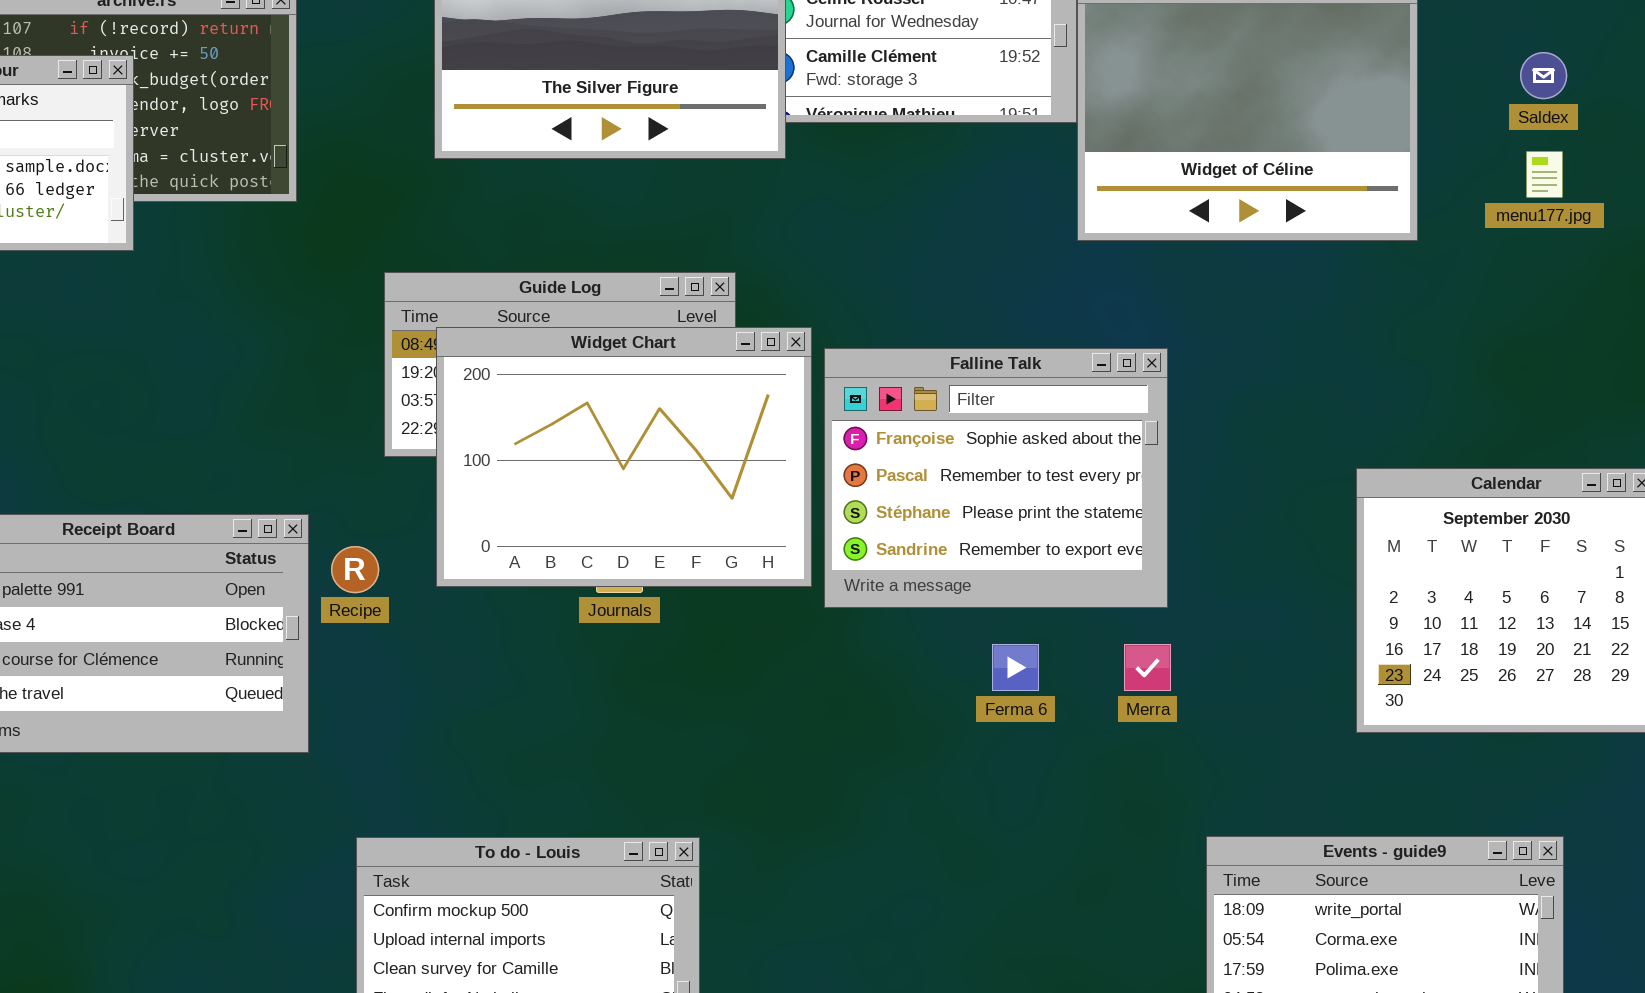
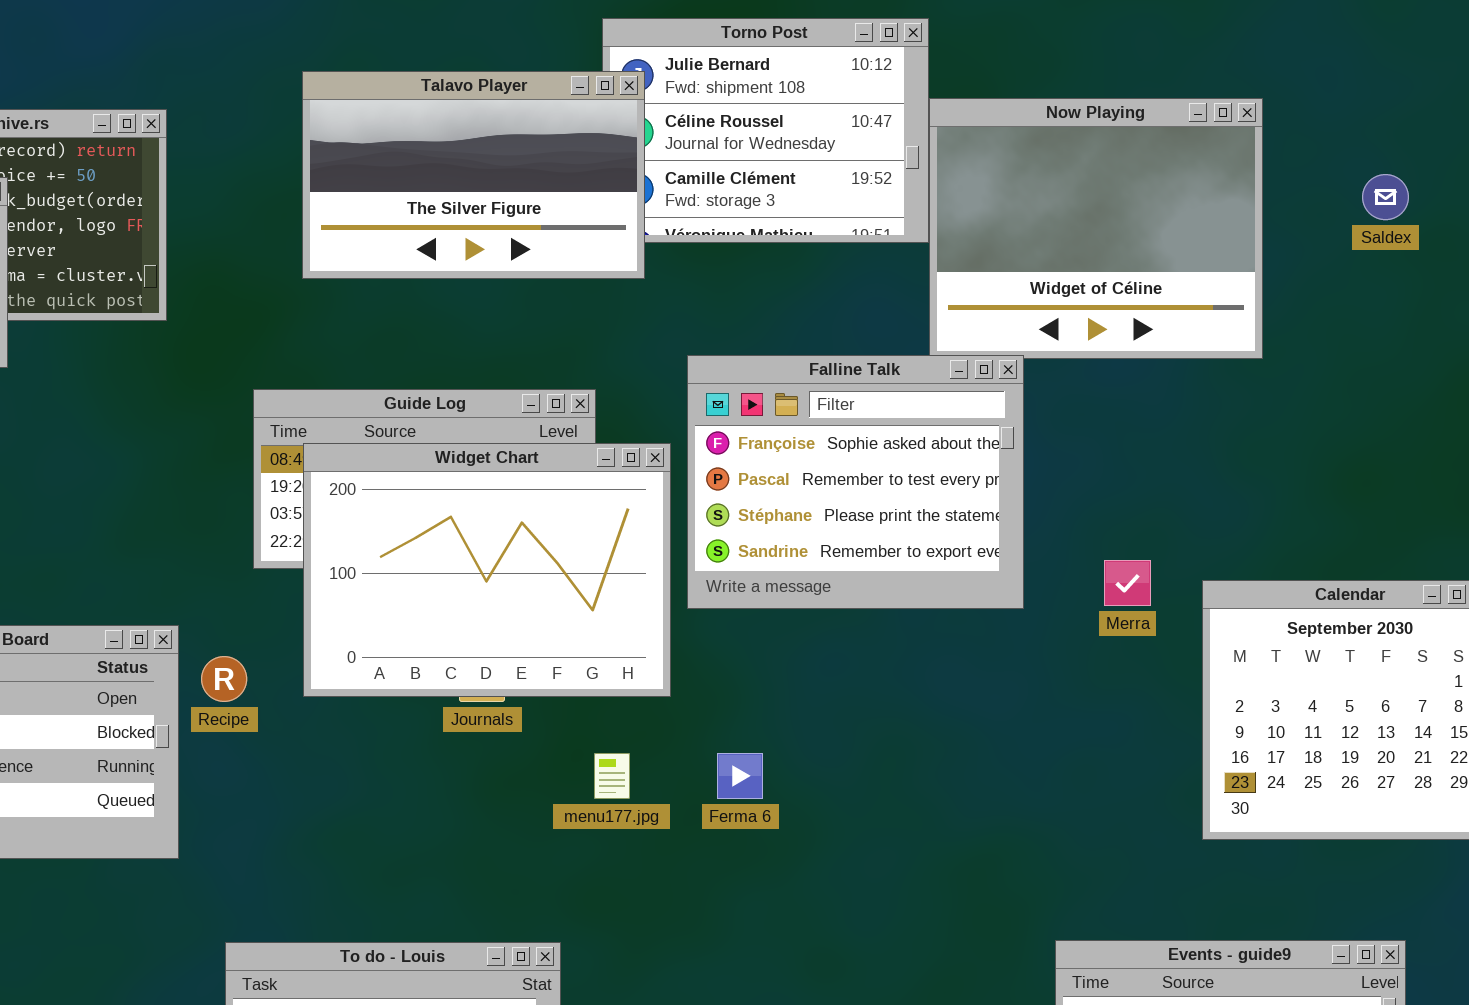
menu177.jpg: [1526,151,1563,198] -> [594,753,630,799], moved
Falline Talk: [824,348,1168,608] -> [687,355,1024,609], moved
Ferma 6: [992,644,1039,691] -> [717,753,763,799], moved
Merra: [1124,644,1171,691] -> [1104,560,1151,606], moved

